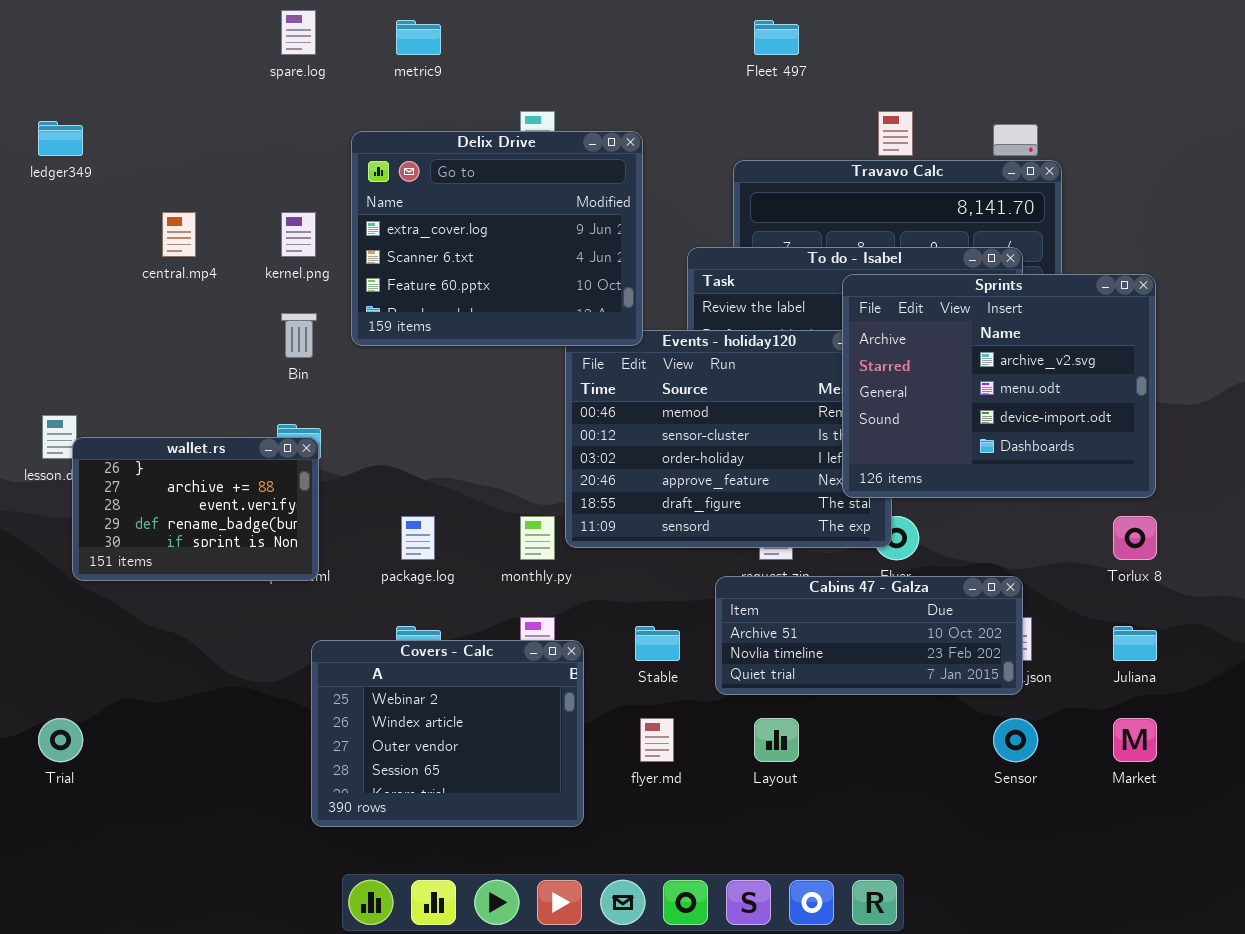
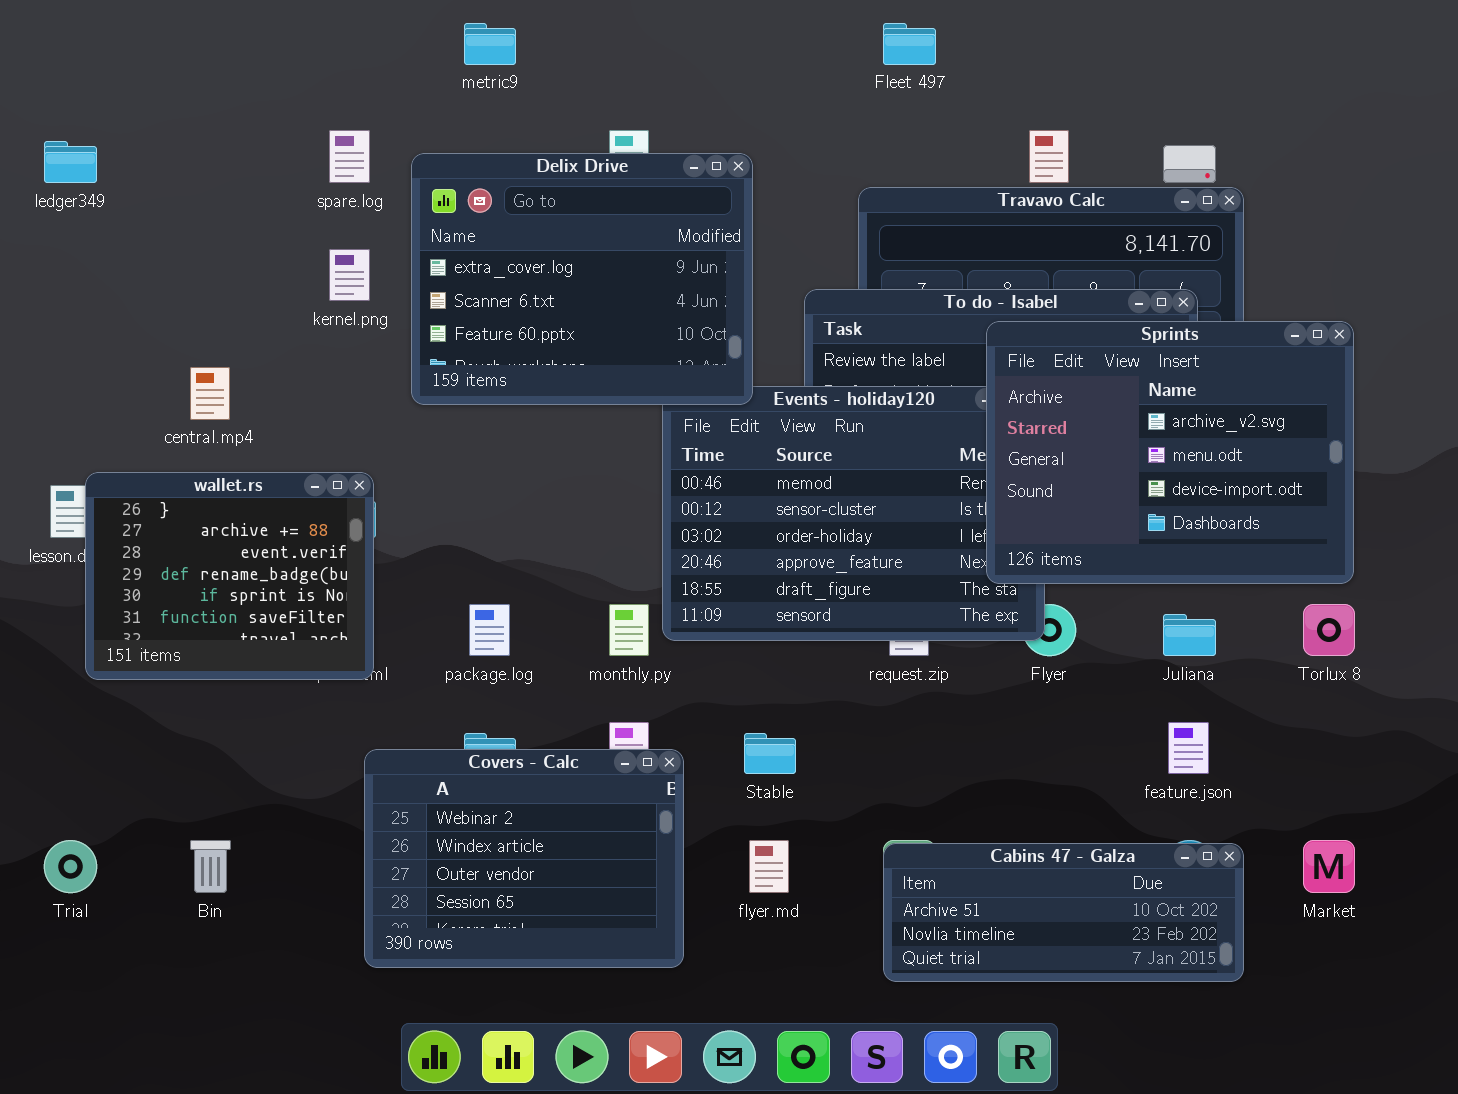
spare.log: [281,10,316,55] -> [329,130,370,183], moved
central.mp4: [162,212,196,257] -> [190,367,230,420], moved
Bin: [281,313,317,358] -> [190,840,231,893], moved
wallet.rs: [72,437,319,581] -> [85,472,374,680], resized
Cabins 47 - Galza: [715,576,1023,695] -> [883,843,1244,982], moved
Juliana: [1113,626,1157,661] -> [1163,614,1216,656], moved

